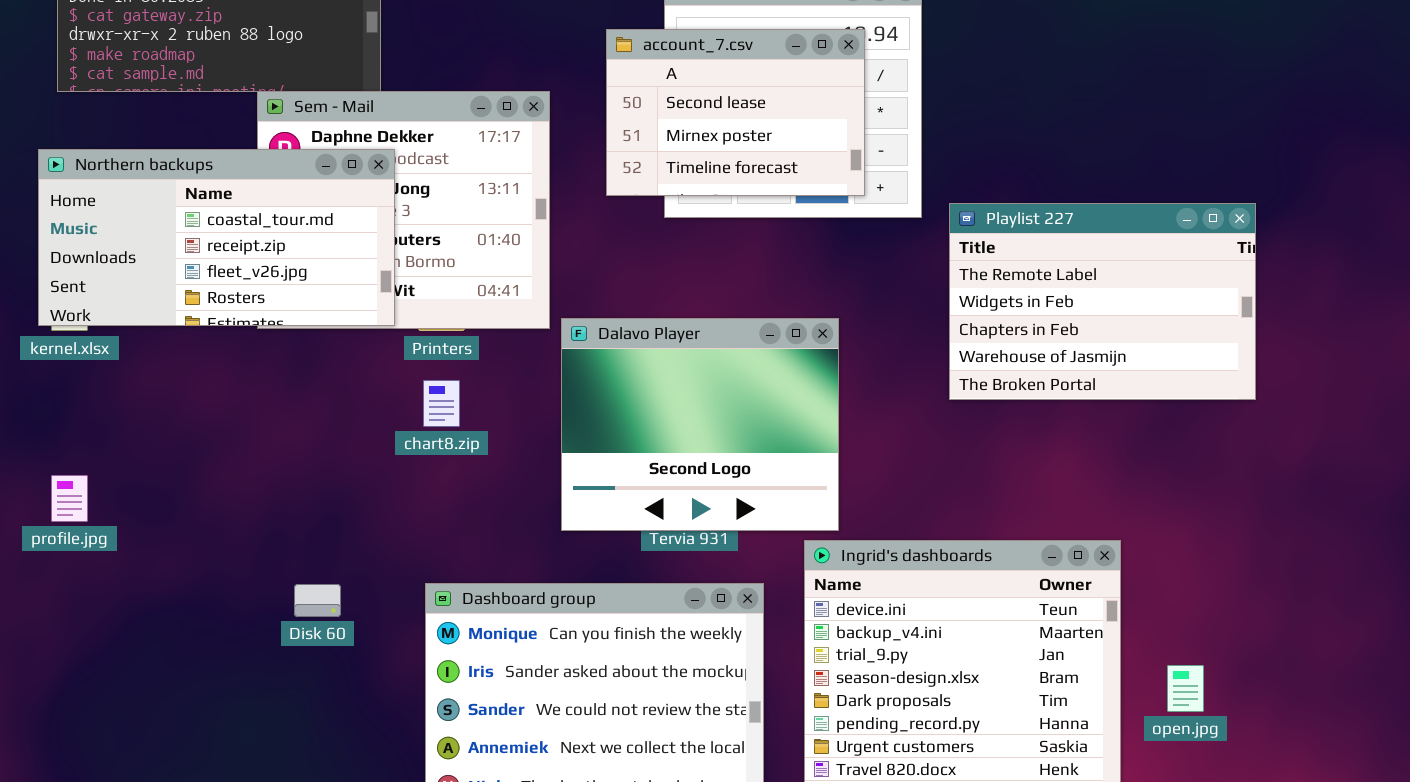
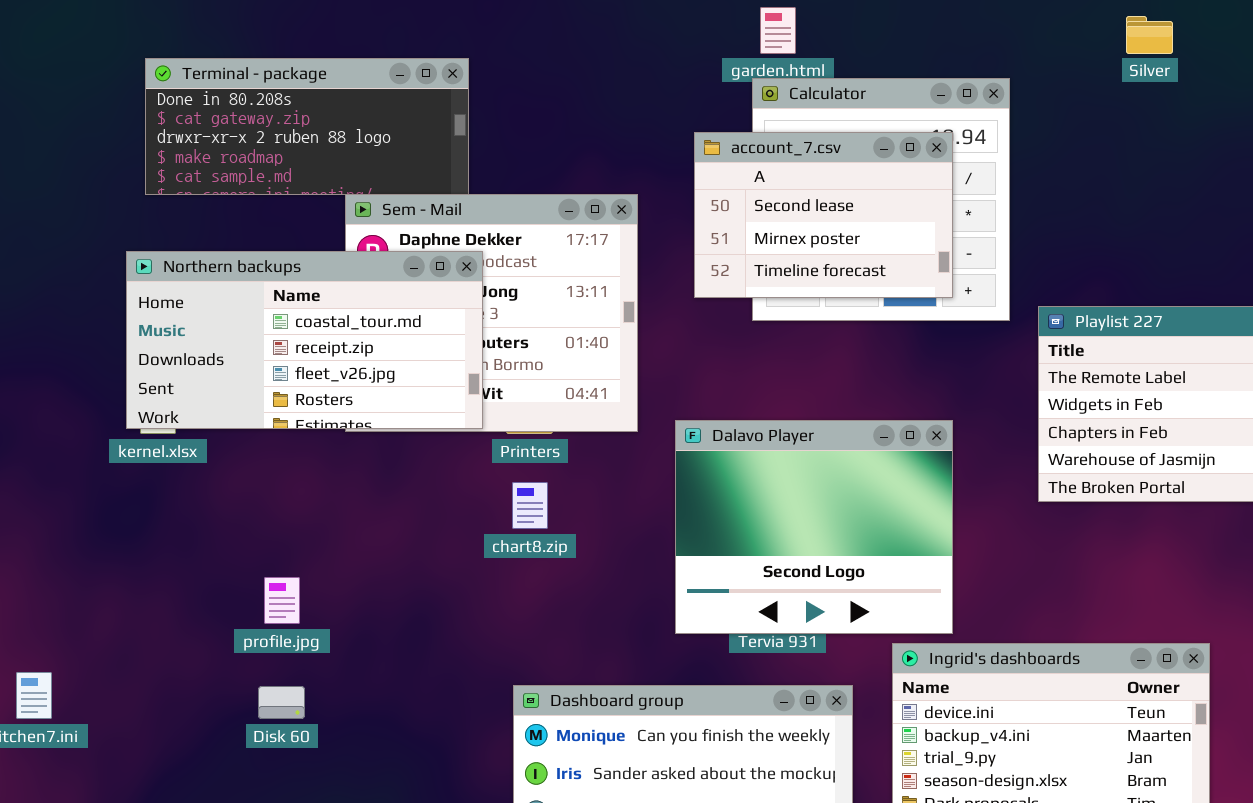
Dalavo Player: [561,318,839,531] -> [675,420,953,634], moved
profile.jpg: [51,475,88,522] -> [264,577,300,624], moved
Disk 60: [294,584,341,617] -> [258,686,305,719], moved

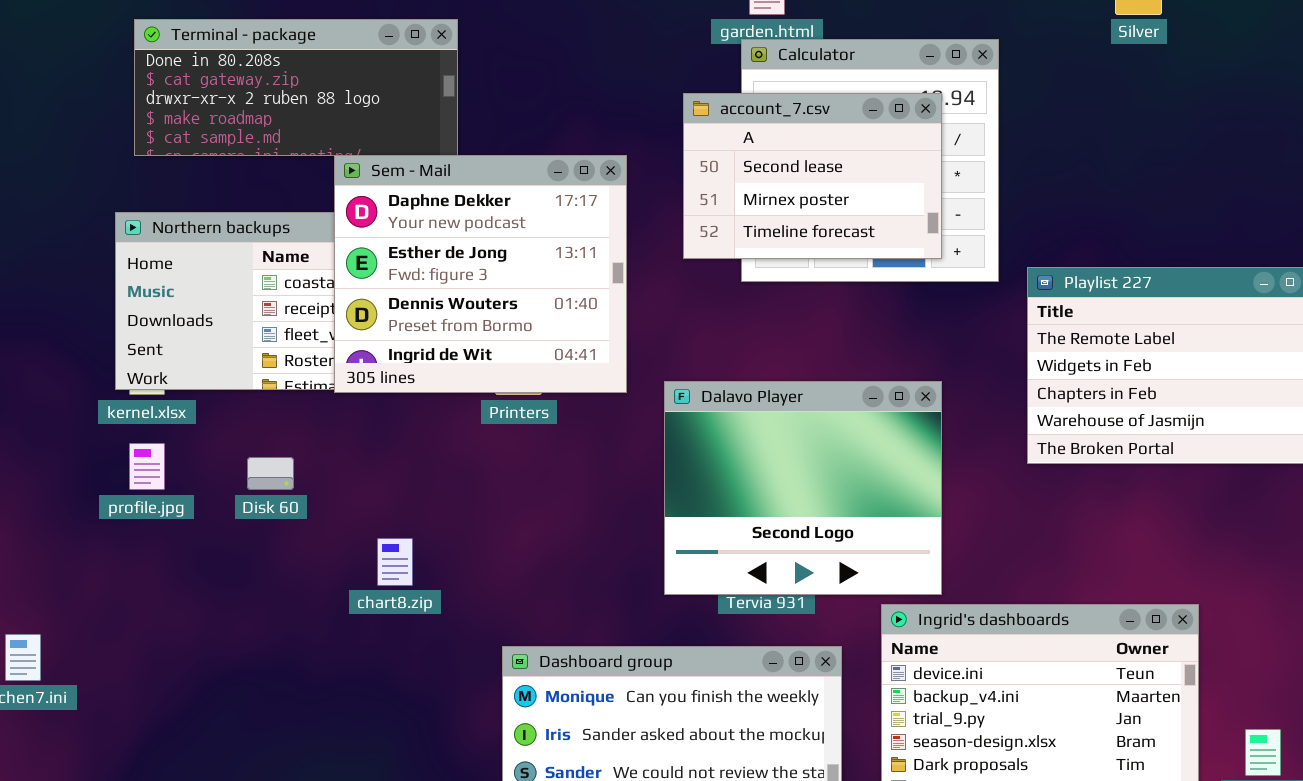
Sem - Mail: [345,194,638,432] -> [334,155,627,393], raised
chart8.zip: [512,482,548,529] -> [377,538,413,586], moved
profile.jpg: [264,577,300,624] -> [129,443,165,490], moved
Disk 60: [258,686,305,719] -> [247,457,294,490], moved

